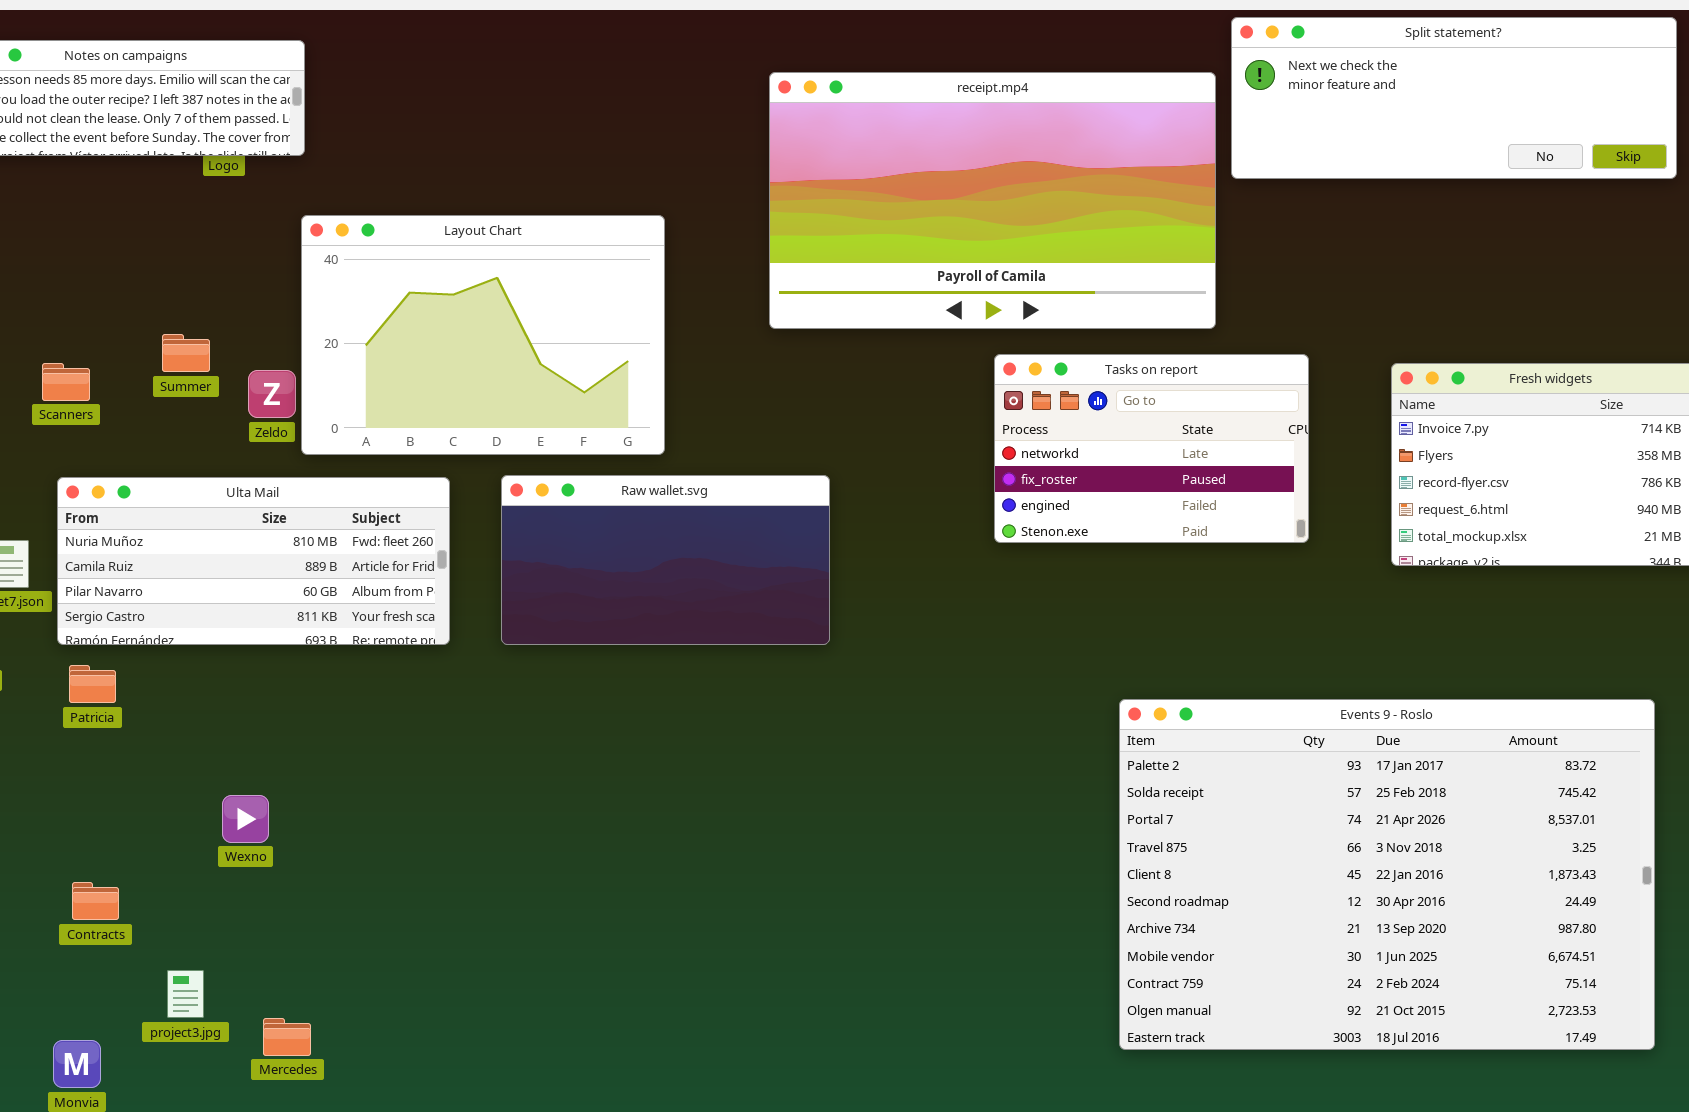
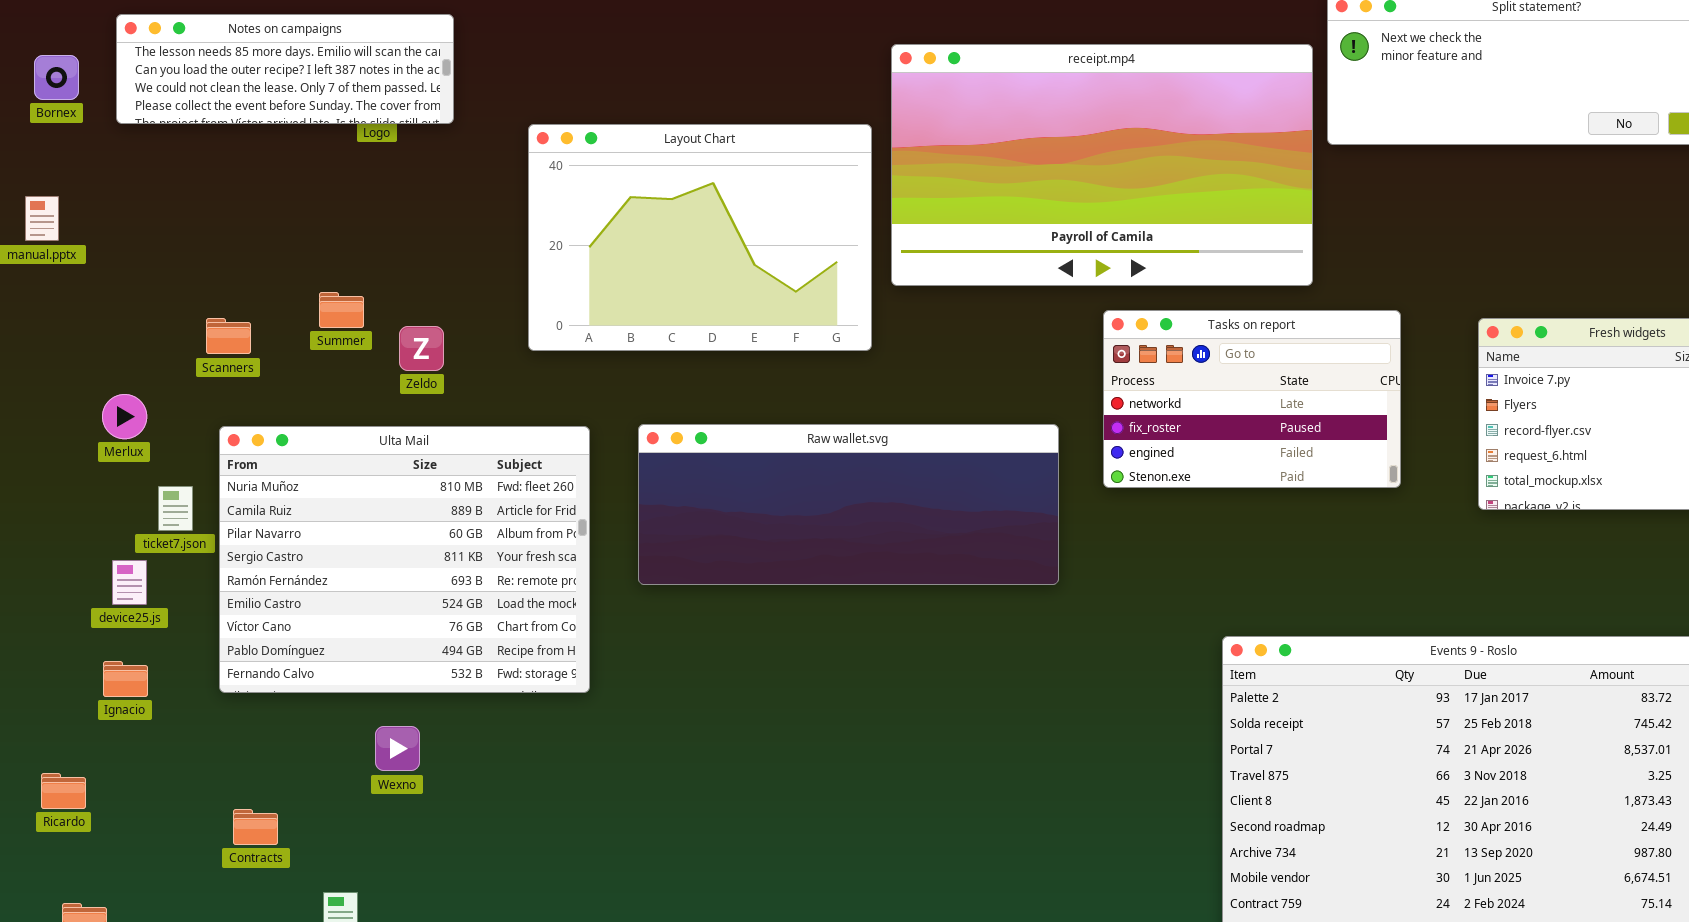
Layout Chart: [301,215,665,455] -> [528,124,872,351], moved
Raw wallet.svg: [501,475,830,645] -> [638,424,1059,585], resized
Ulta Mail: [57,477,450,645] -> [219,426,590,693], resized

